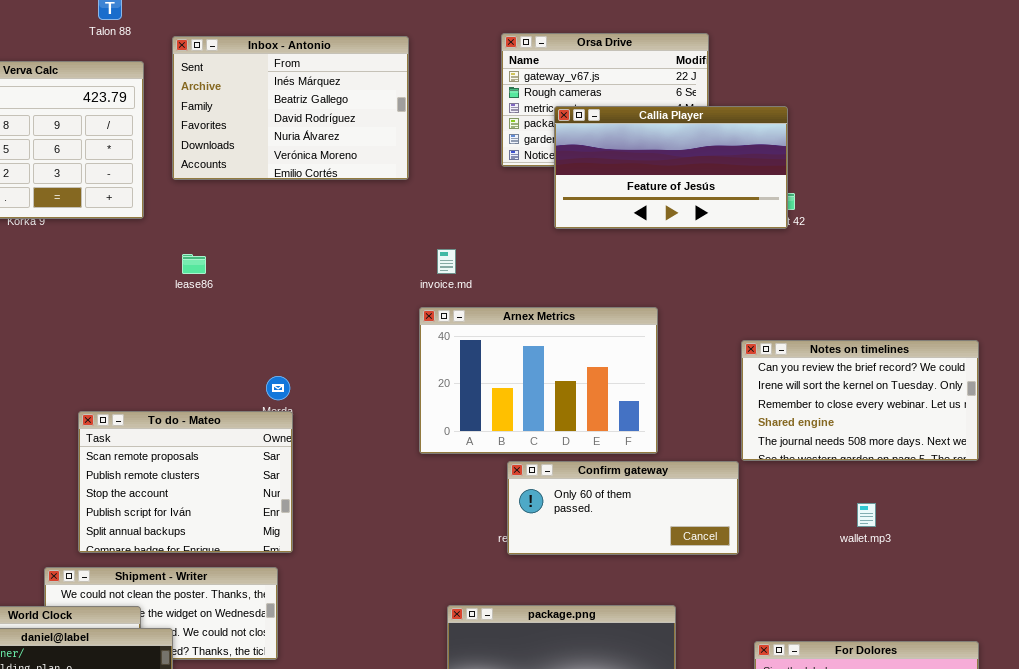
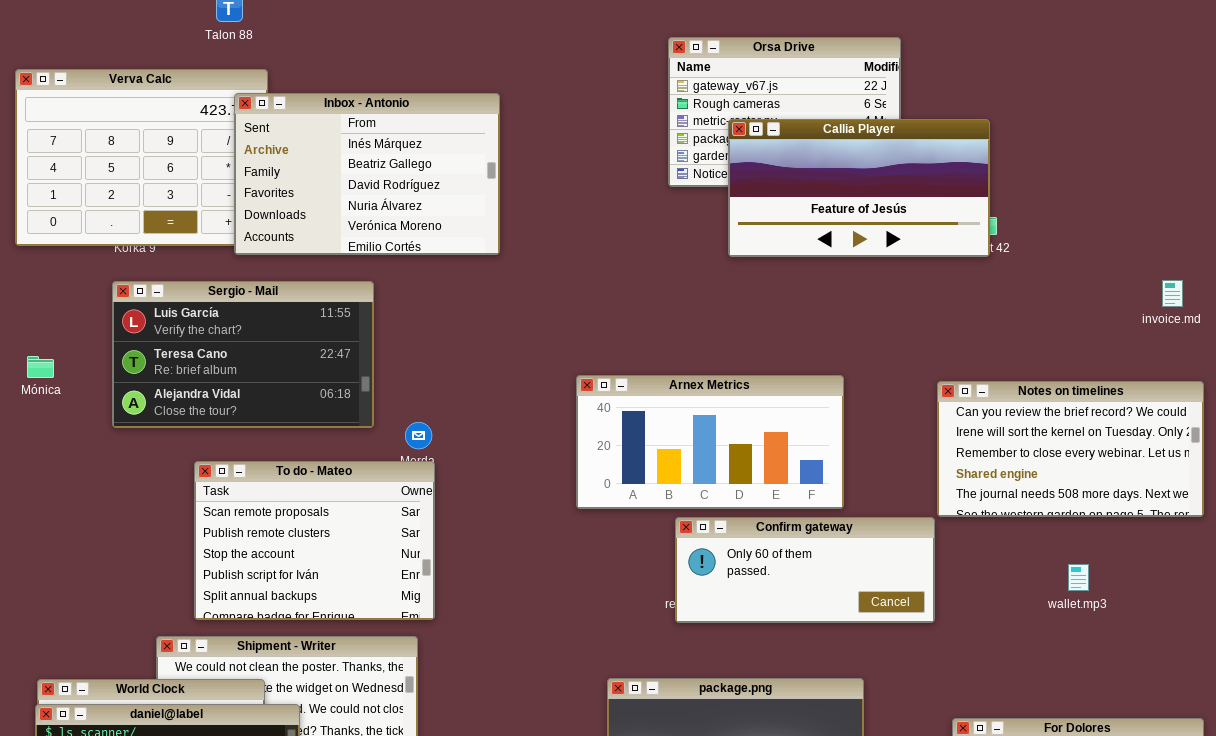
Inbox - Antonio: [172,36,409,180] -> [234,93,500,255], moved
invoice.md: [437,249,456,274] -> [1162,280,1183,307], moved
Sergio - Mail: none -> [112,281,374,428], opened
Arnex Metrics: [419,307,658,454] -> [576,375,844,509], resized

